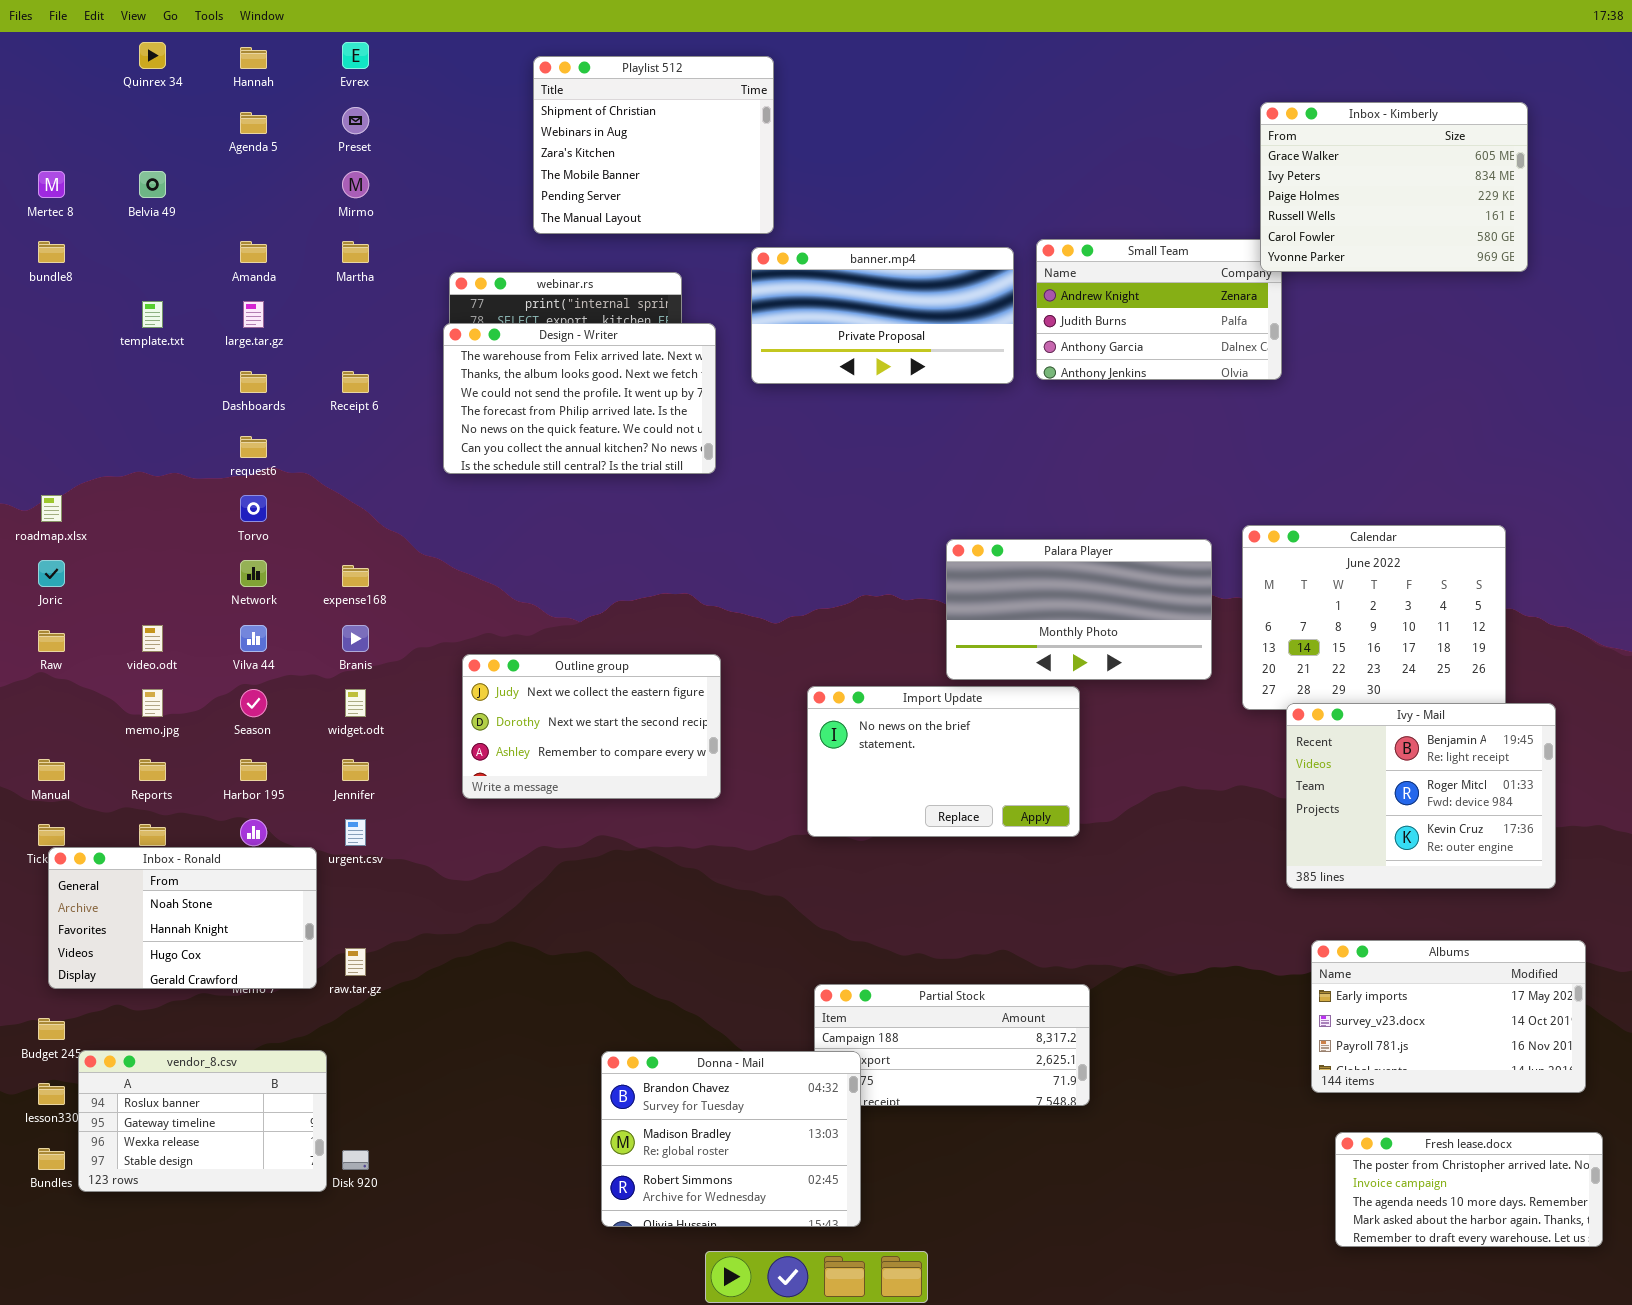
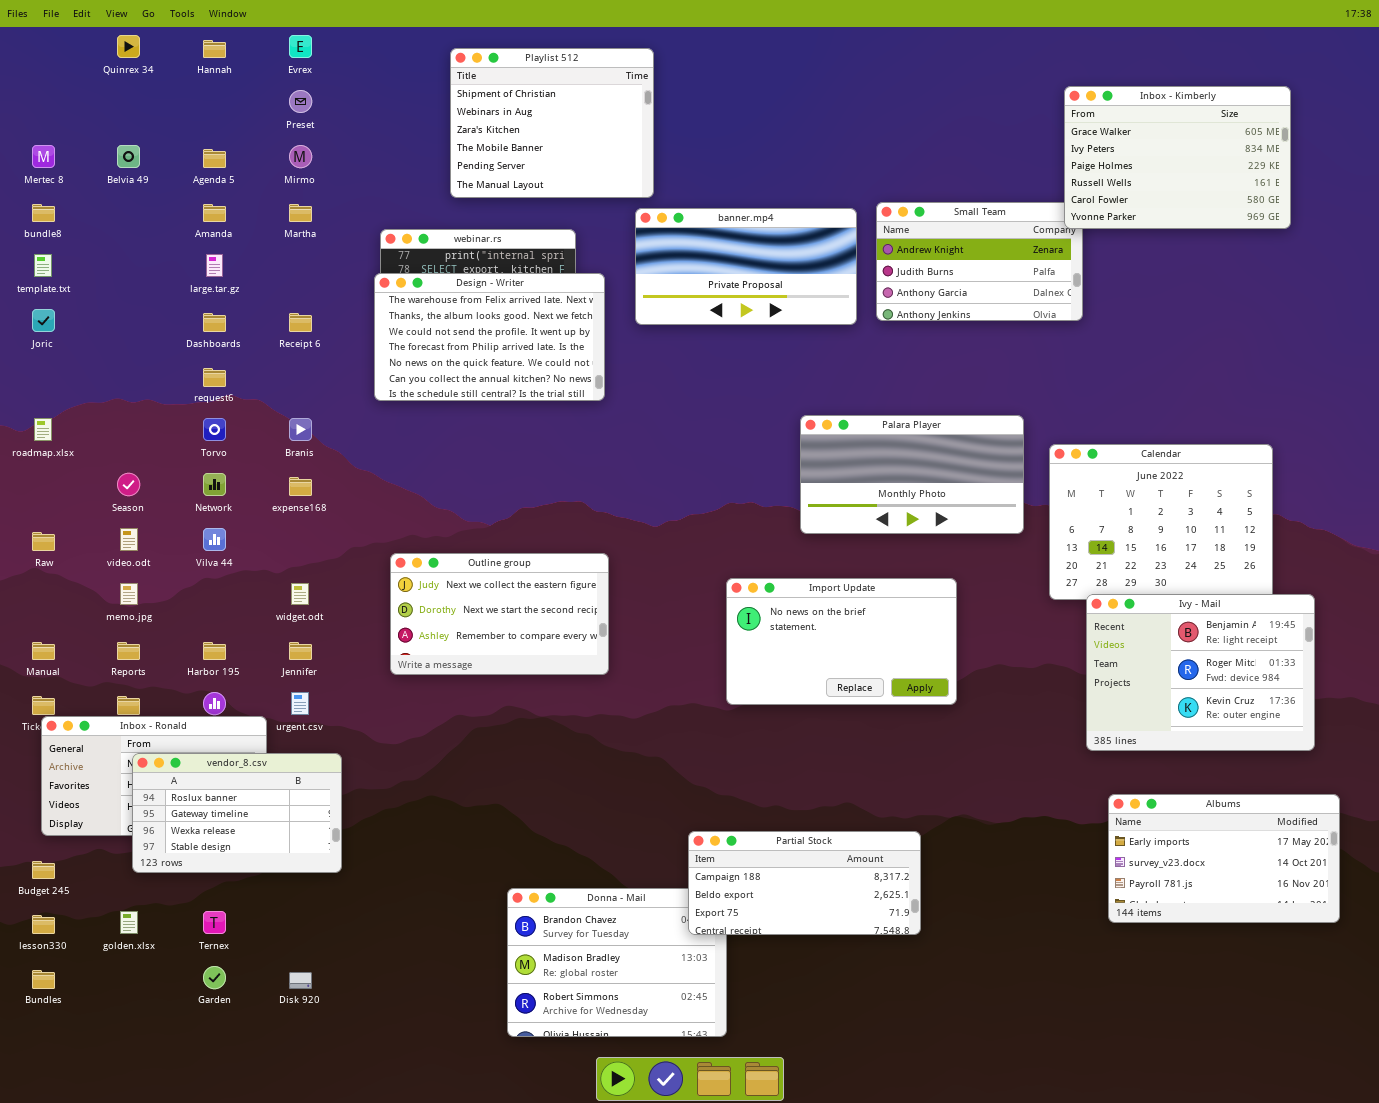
Agenda 5: [240,112,267,134] -> [203,149,226,168], moved
template.txt: [142,301,163,328] -> [34,254,52,277], moved
Palara Player: [946,539,1212,680] -> [800,415,1024,534], moved
Joric: [38,560,65,587] -> [32,309,55,332], moved
Branis: [342,625,369,652] -> [289,418,312,441], moved
Import Update: [807,686,1080,837] -> [726,578,957,705], moved
Season: [240,689,267,717] -> [117,473,140,496], moved
Partial Stock: [814,984,1090,1106] -> [688,831,921,935], raised
vendor_8.csv: [78,1050,327,1192] -> [132,753,342,873], moved
Fresh lease.docx: [1335,1132,1603,1247] -> none, closed

